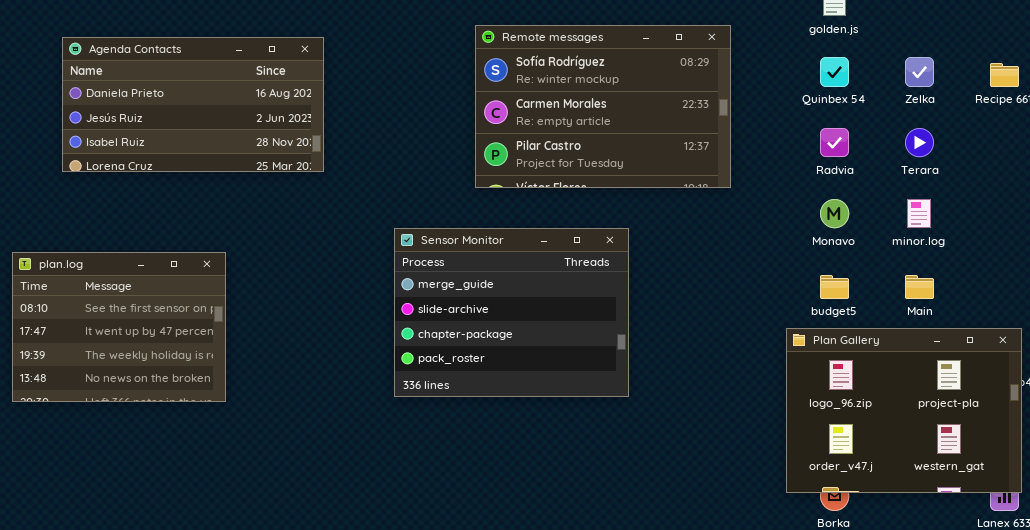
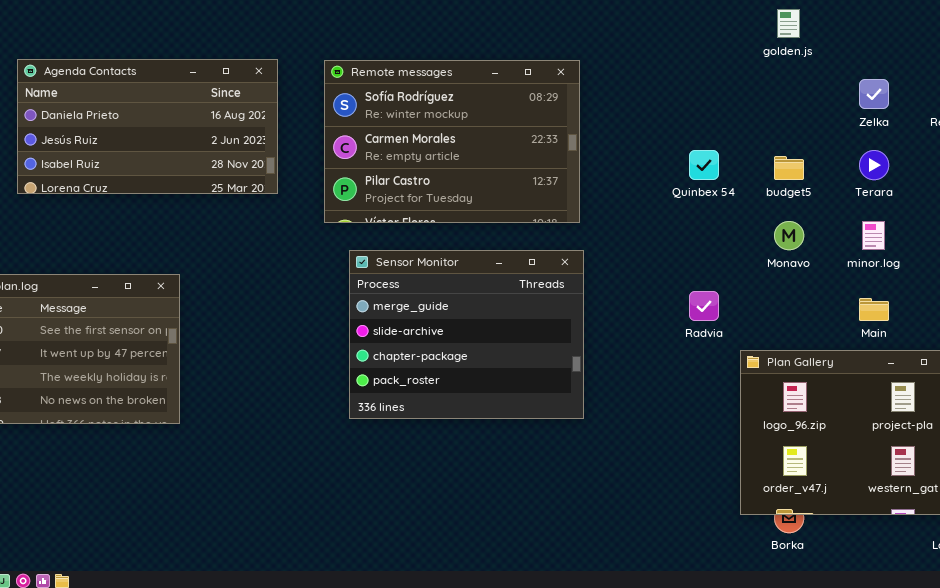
Remote messages: [475,25,731,188] -> [324,60,580,223], moved
Quinbex 54: [820,57,849,87] -> [689,150,719,180], moved
Radvia: [820,128,849,157] -> [689,291,719,321], moved
budget5: [820,275,849,299] -> [774,156,804,180], moved

